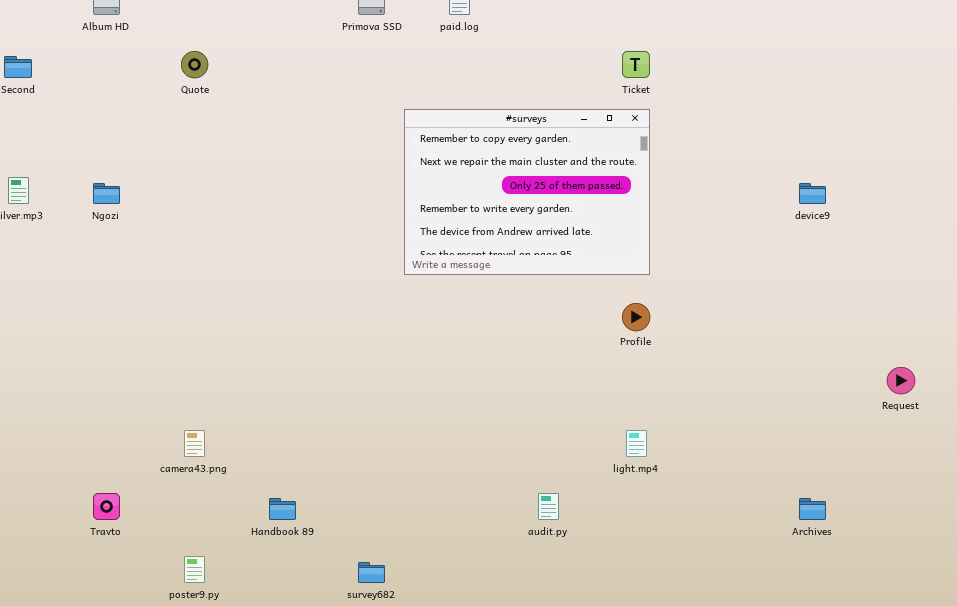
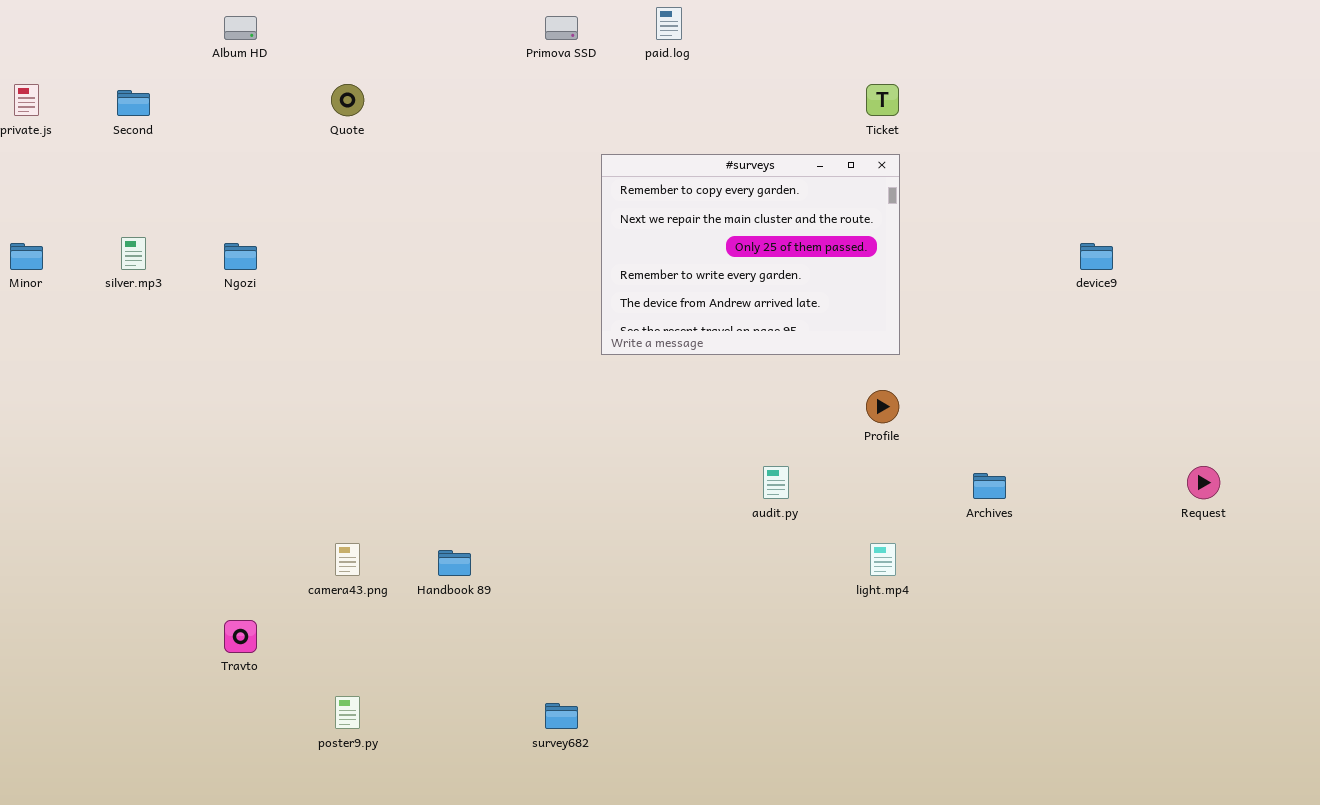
audit.py: [538,493,559,520] -> [763,466,789,499], moved
Handbook 89: [269,498,296,520] -> [438,550,471,576], moved
Archives: [799,498,826,520] -> [973,473,1006,499], moved

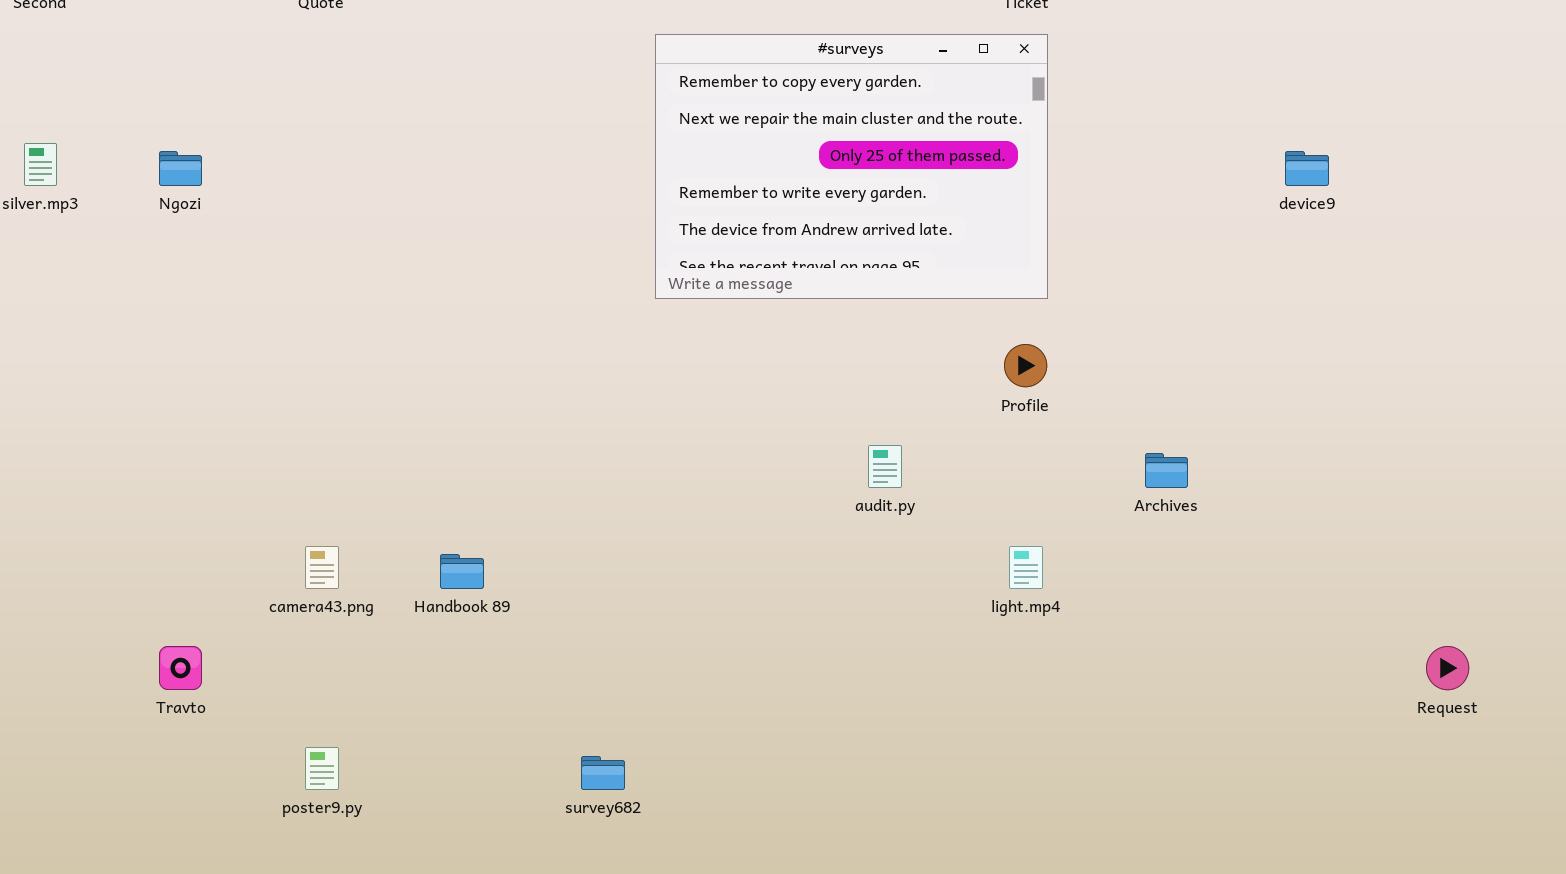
Request: [1187,466,1220,499] -> [1426,646,1469,690], moved

